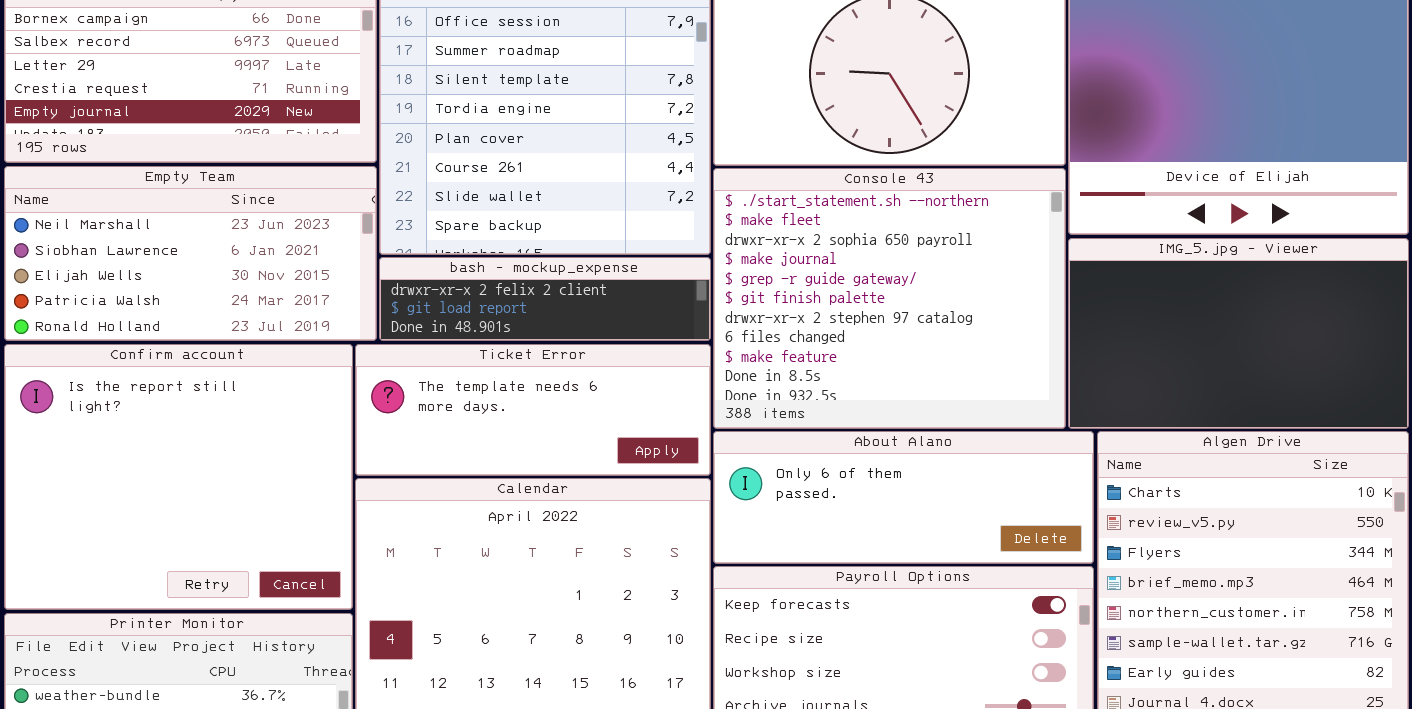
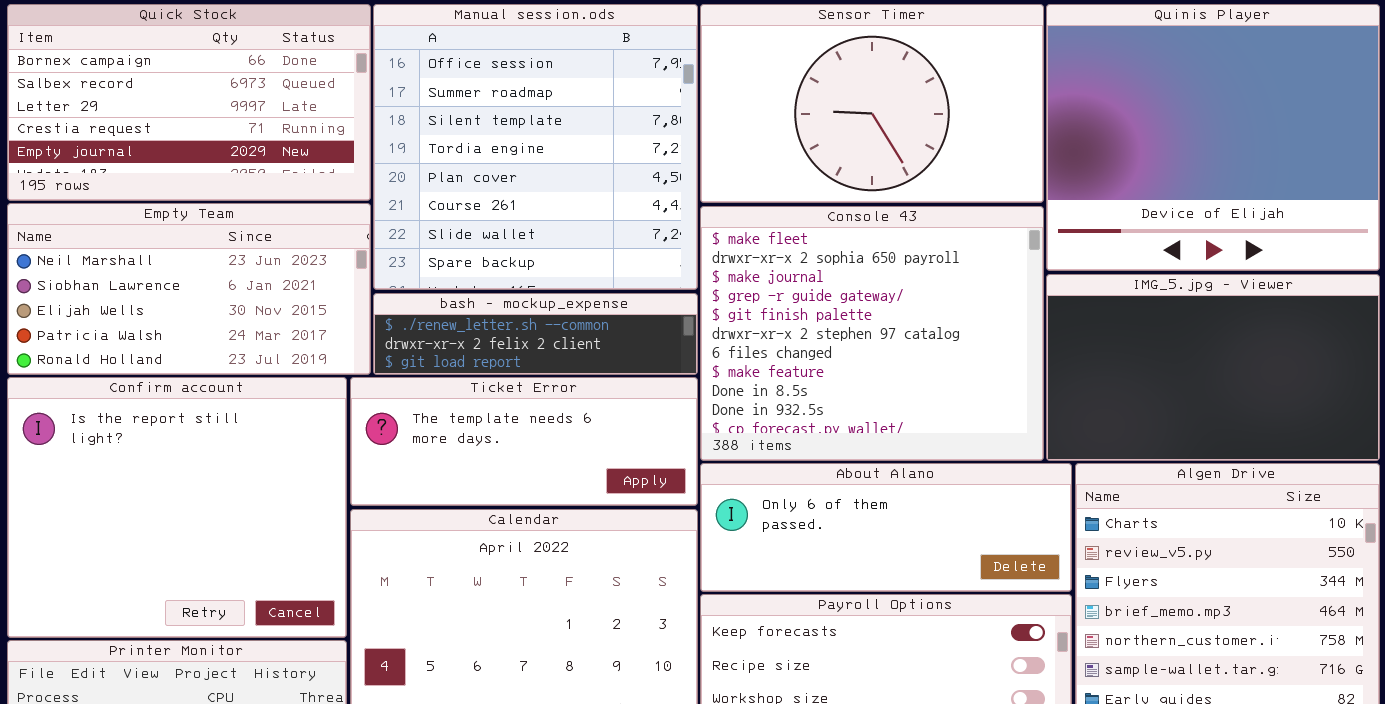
Console 43: [713,168,1066,429] -> [700,206,1044,461], scrolled down 1 row
bash - mockup_expense: [379,257,711,341] -> [373,293,698,375], scrolled up 1 row

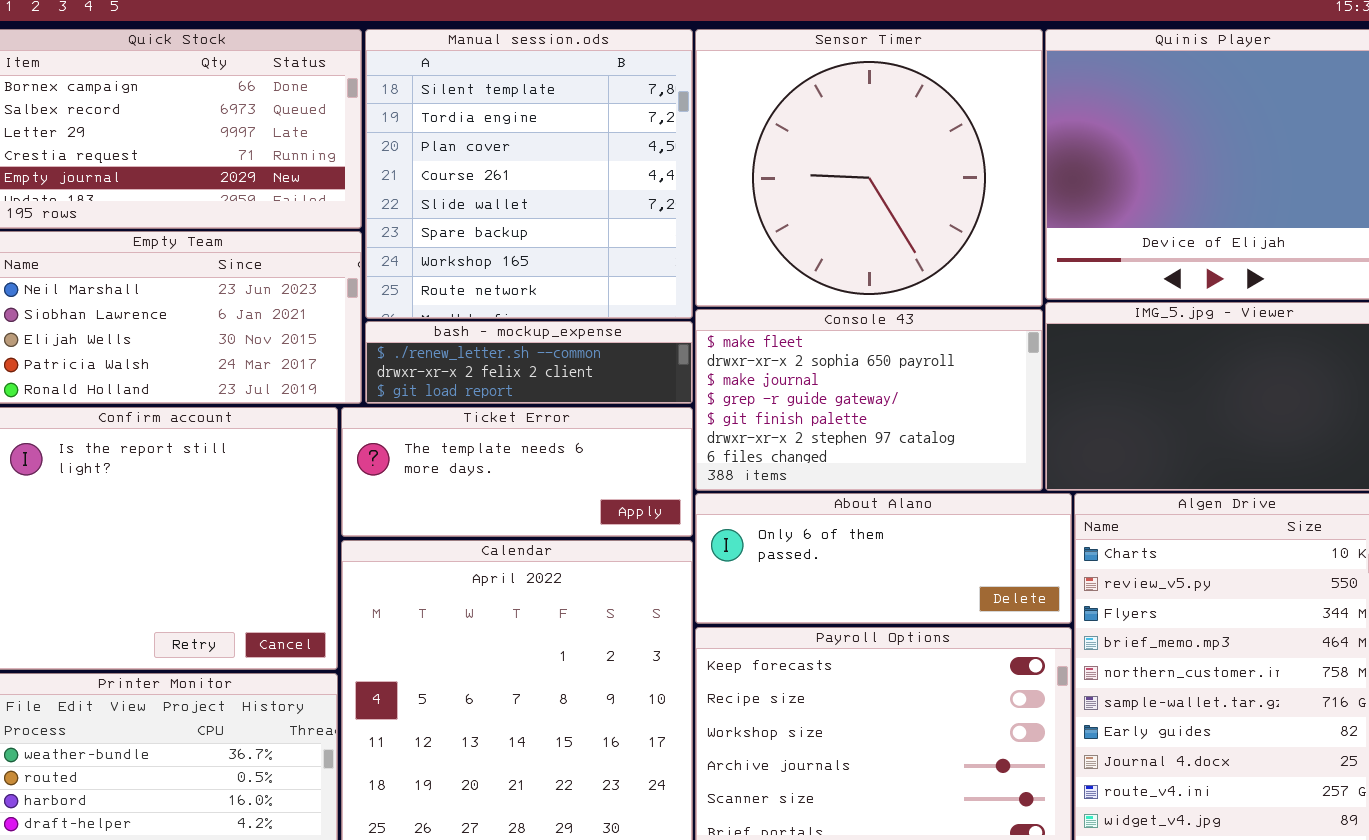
Manual session.ods: [373,4,698,290] -> [365,29,693,319], scrolled down 2 rows
Sensor Timer: [700,4,1044,203] -> [695,29,1043,307], resized
Console 43: [700,206,1044,461] -> [695,309,1043,491], resized

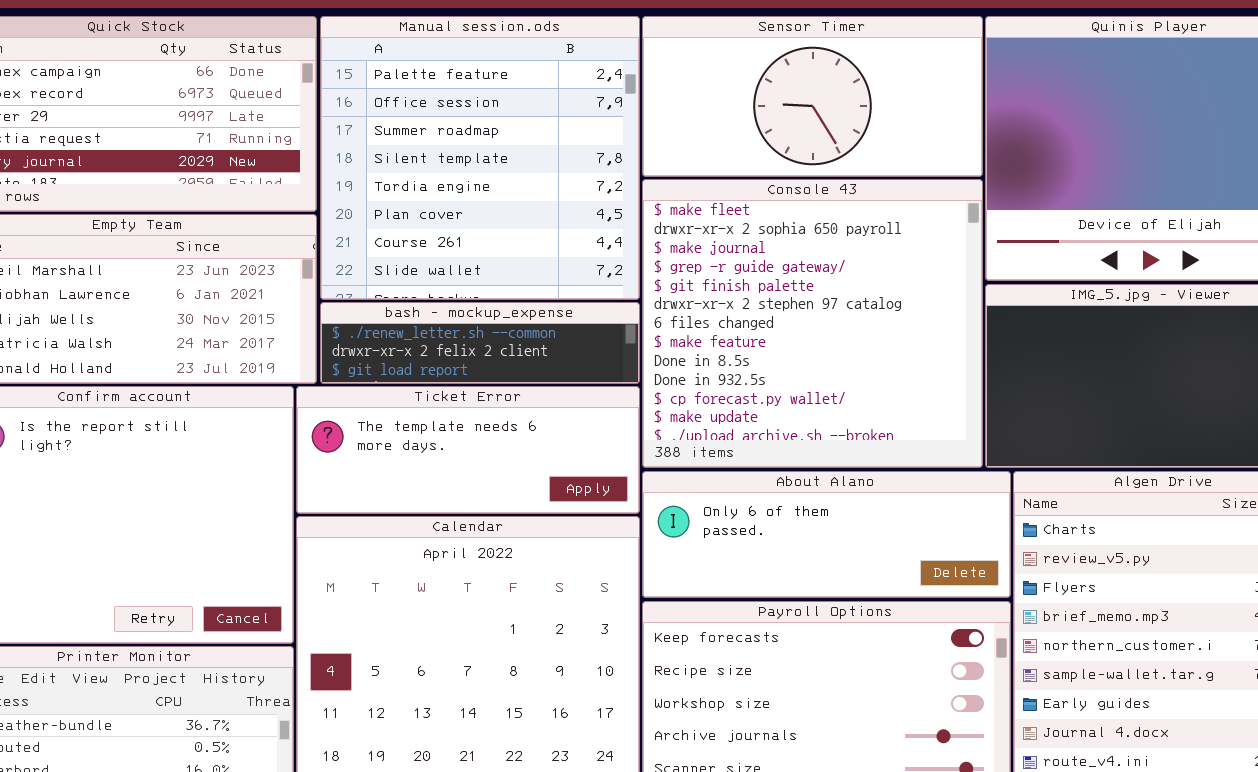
Manual session.ods: [365,29,693,319] -> [320,16,640,300], scrolled up 3 rows
Sensor Timer: [695,29,1043,307] -> [642,16,983,177], resized
Console 43: [695,309,1043,491] -> [642,179,983,468], resized

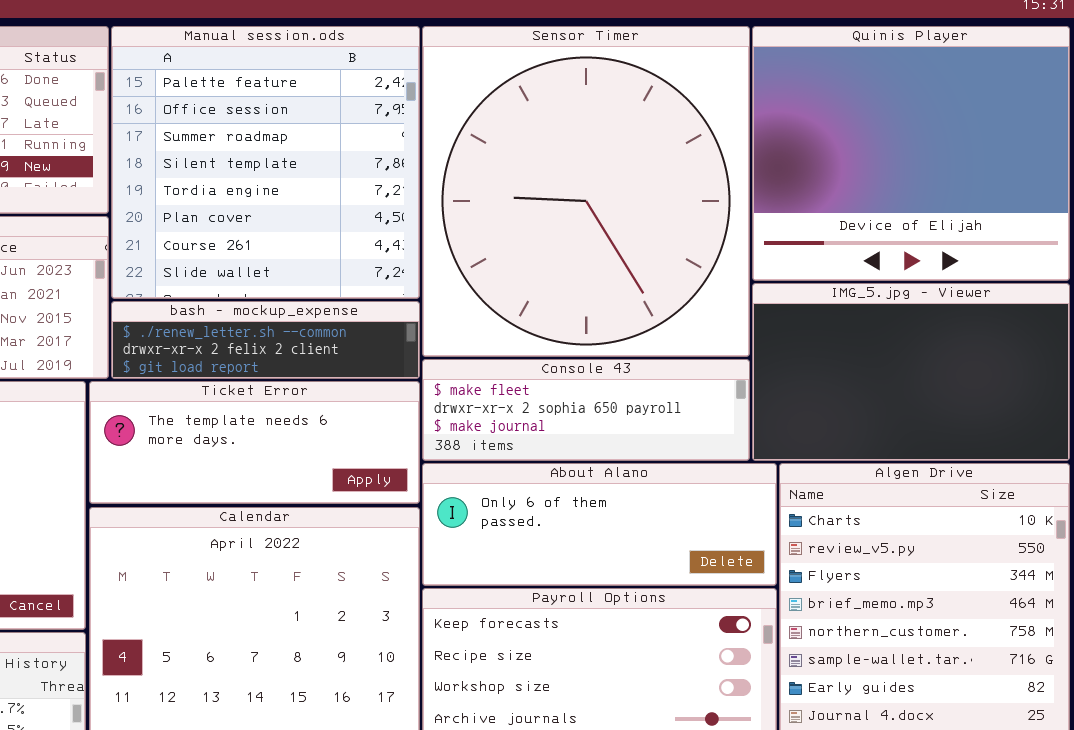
Sensor Timer: [642,16,983,177] -> [422,26,750,357], resized
Console 43: [642,179,983,468] -> [422,359,750,461], resized

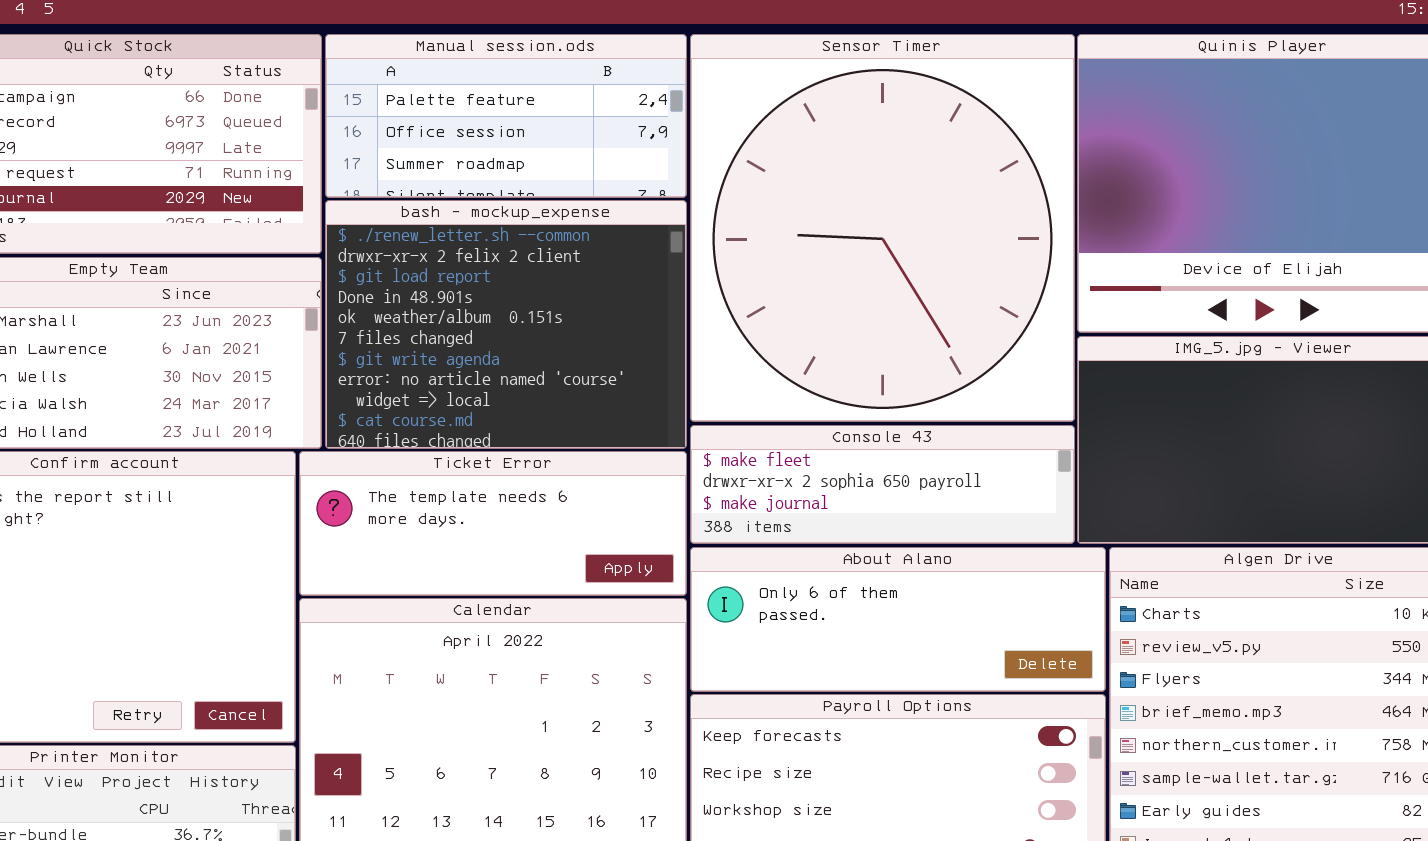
Manual session.ods: [111,26,420,299] -> [325,34,687,198], resized
bash - mockup_expense: [111,301,420,379] -> [325,200,687,449], resized

